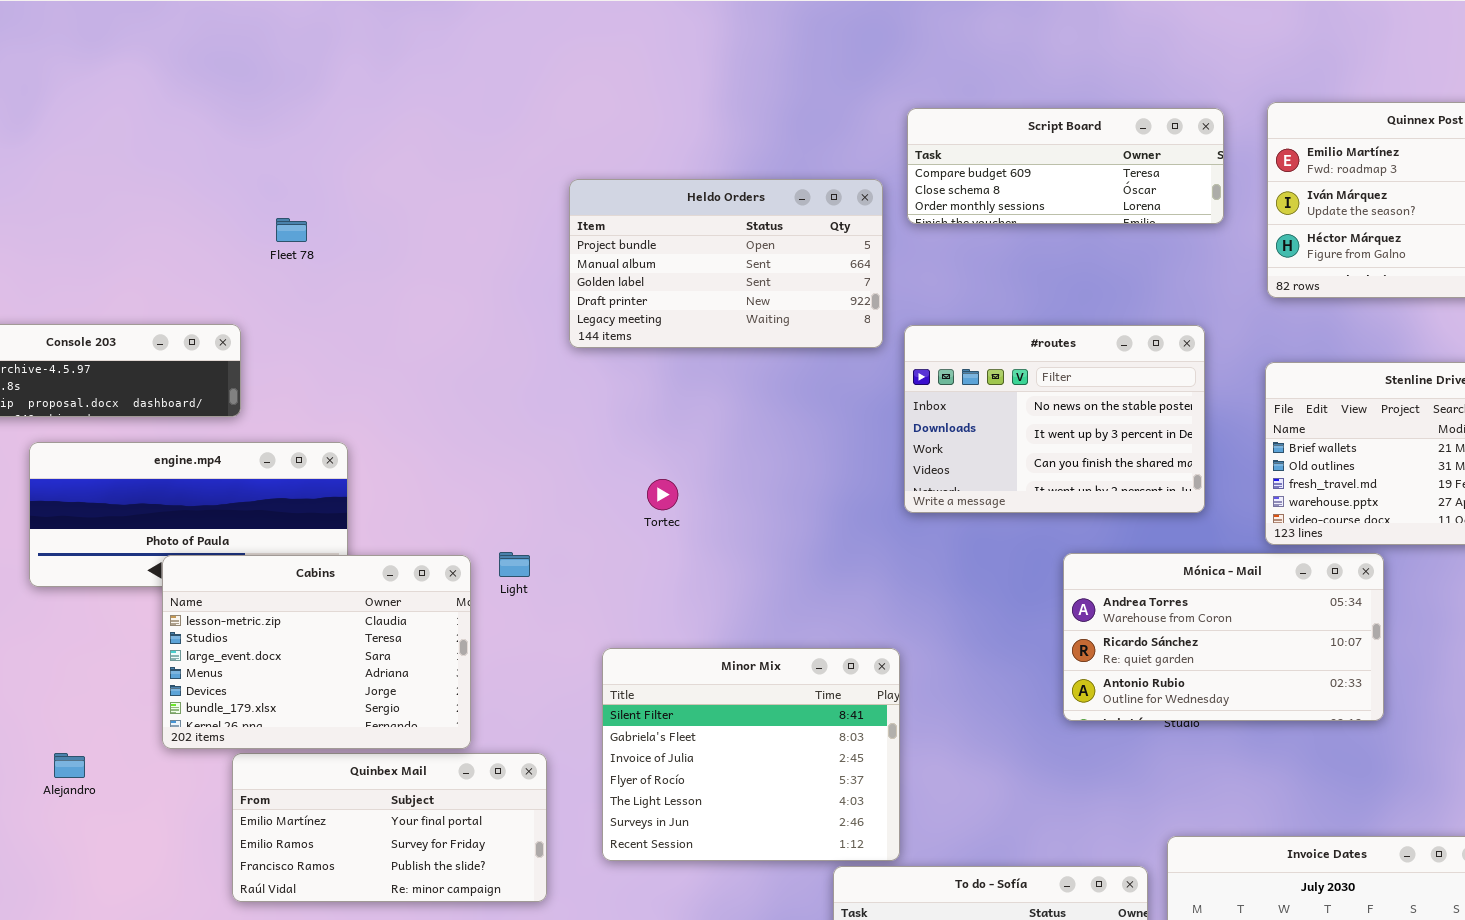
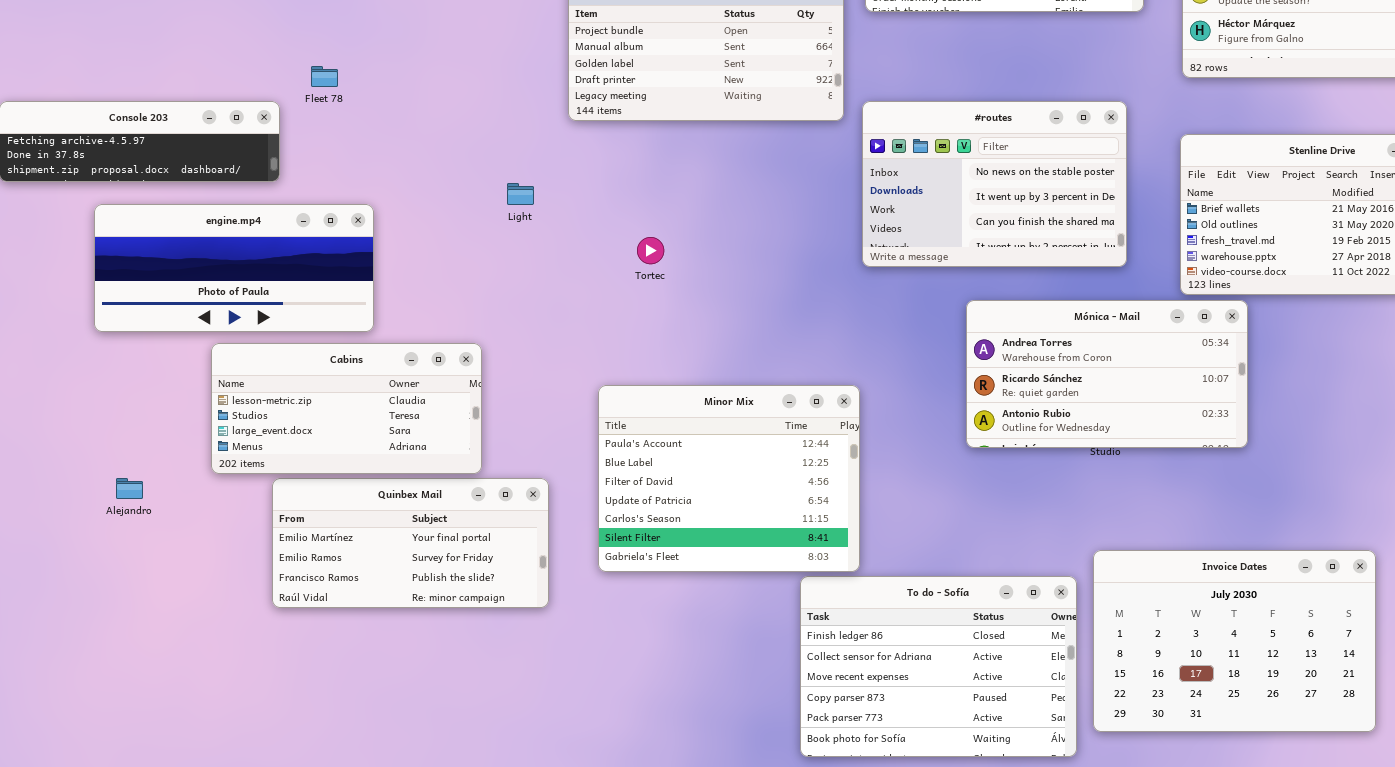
Fleet 78: [276,218,307,242] -> [311,66,338,87], moved
Light: [499,552,530,577] -> [507,183,534,205], moved
Mónica - Mail: [1063,553,1384,721] -> [966,300,1248,448], moved
Cabins: [162,555,471,749] -> [211,343,482,474], resized
Minor Mix: [602,648,900,861] -> [598,385,860,572], scrolled up 5 rows

